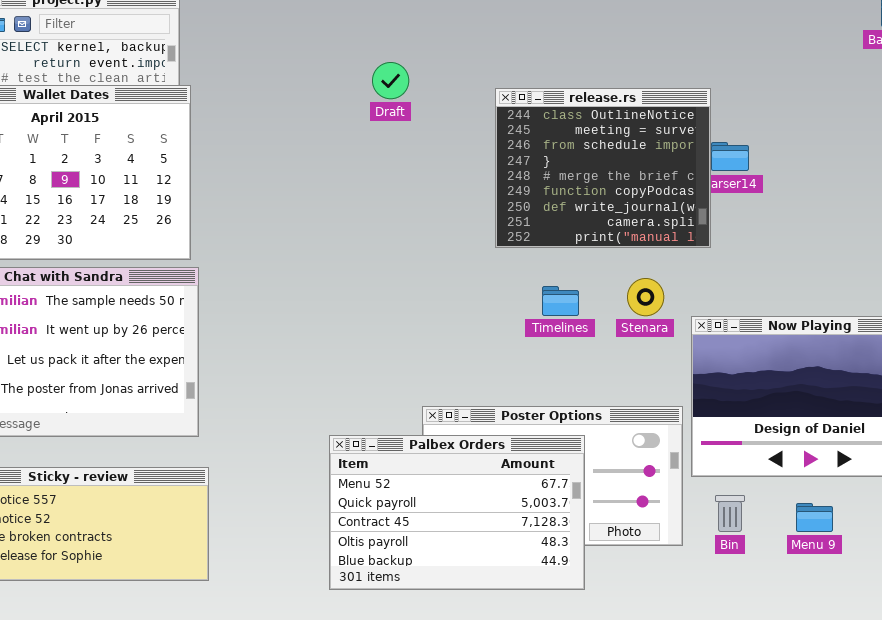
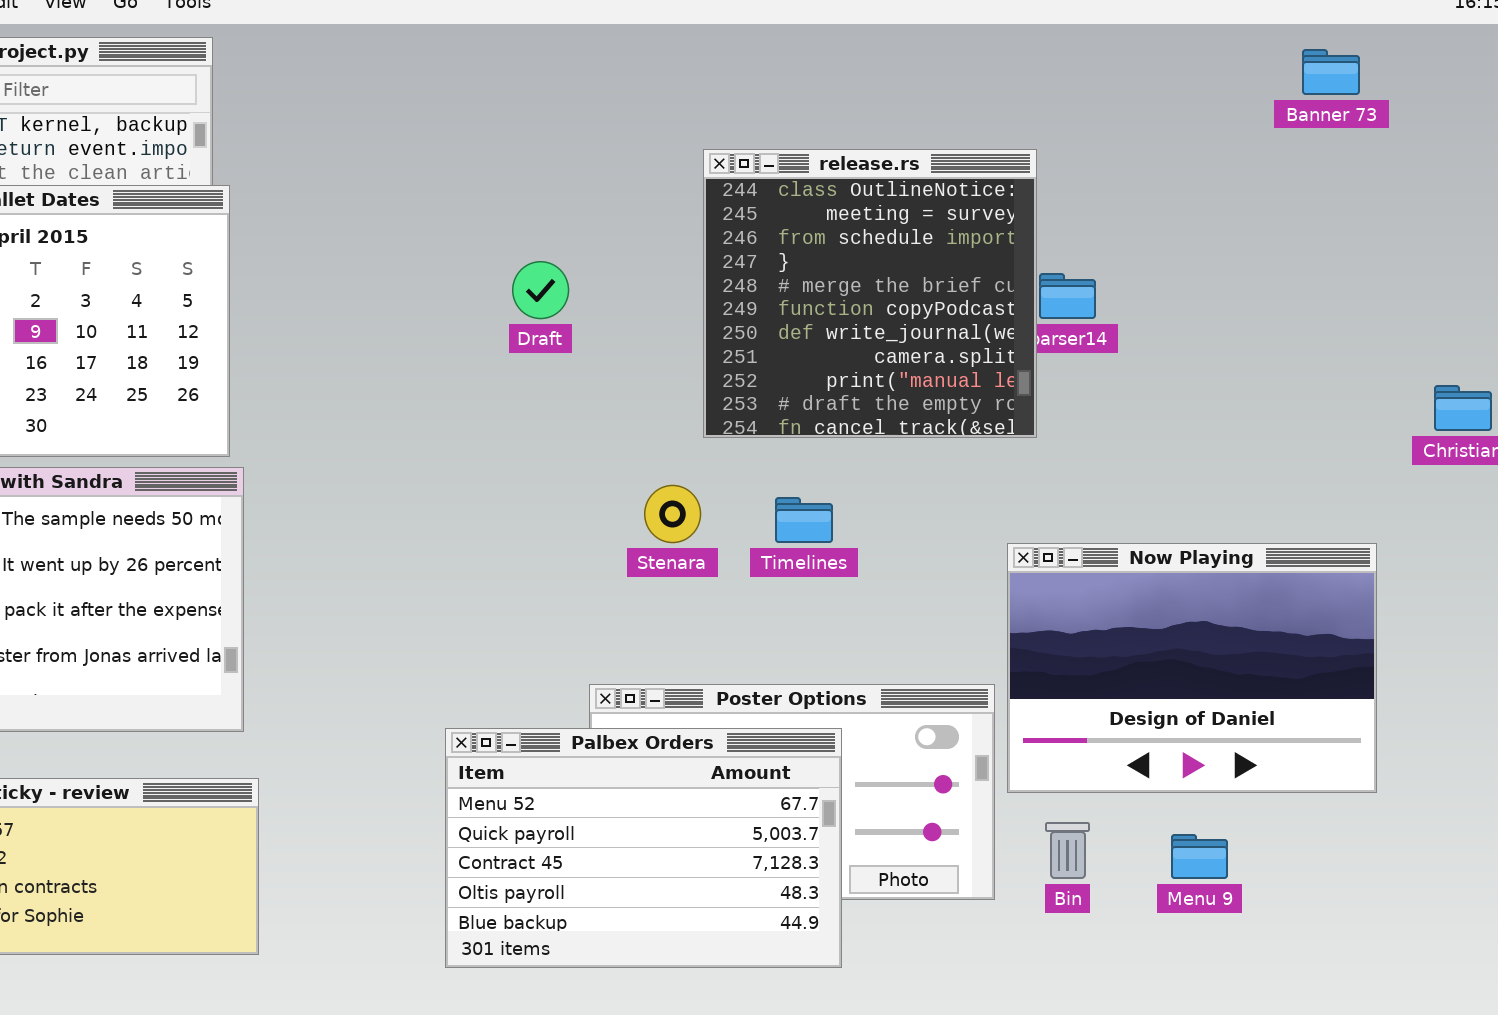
Draft: [372,62,409,99] -> [512,261,569,319], moved
release.rs: [495,88,711,248] -> [703,149,1037,438], resized
Stenara: [627,278,664,316] -> [644,485,701,543], moved

